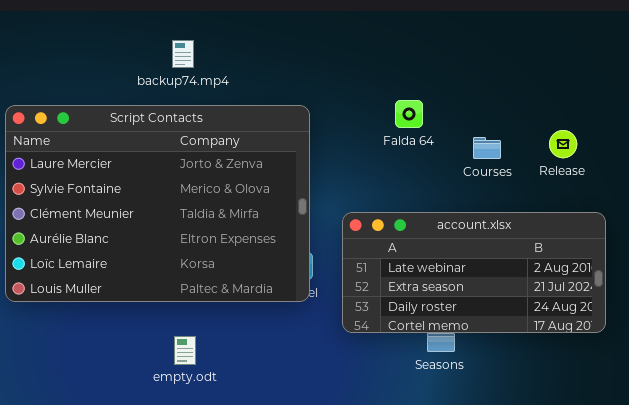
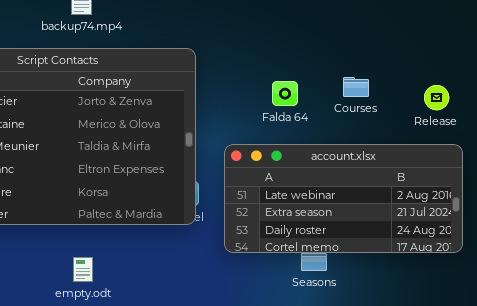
Falda 64: [395,100,423,128] -> [272,81,298,106], moved
Release: [549,130,577,158] -> [424,85,449,110], moved

